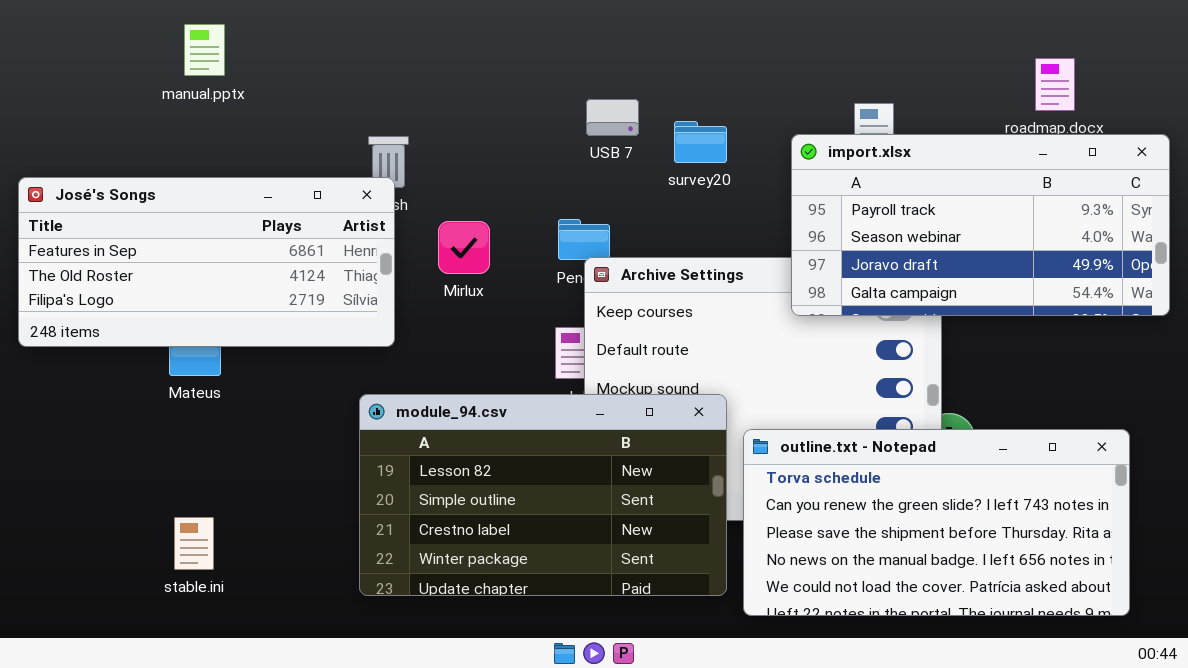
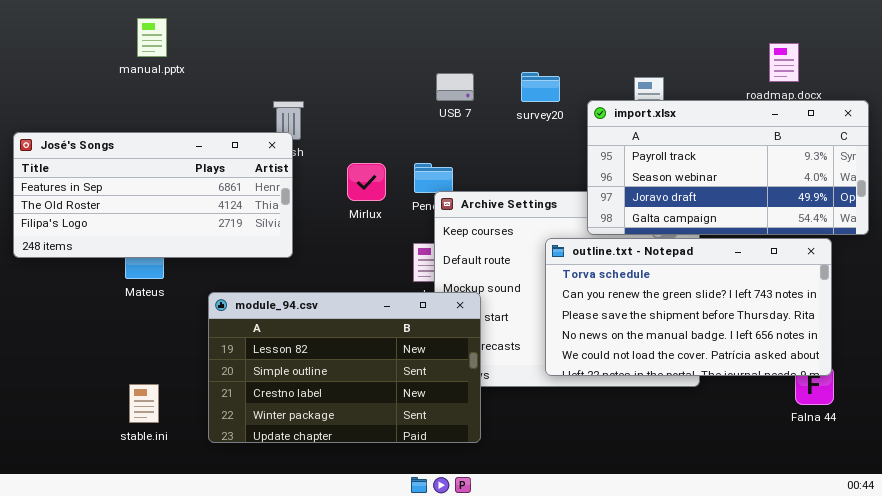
survey20: [674,121,727,163] -> [521,72,560,102], moved
Mirlux: [438,221,490,274] -> [347,163,386,201], moved
module_94.csv: [359,394,727,596] -> [208,292,481,443], moved
outline.txt - Notepad: [743,429,1130,616] -> [545,238,832,376], moved

